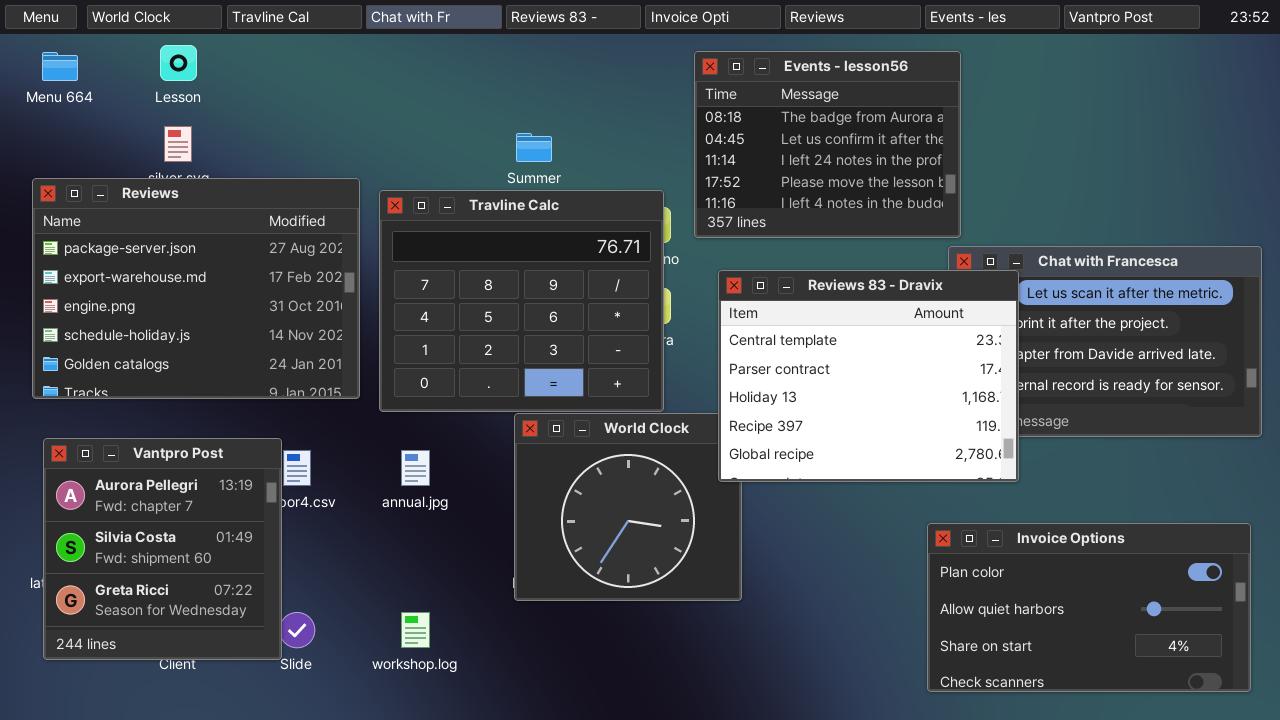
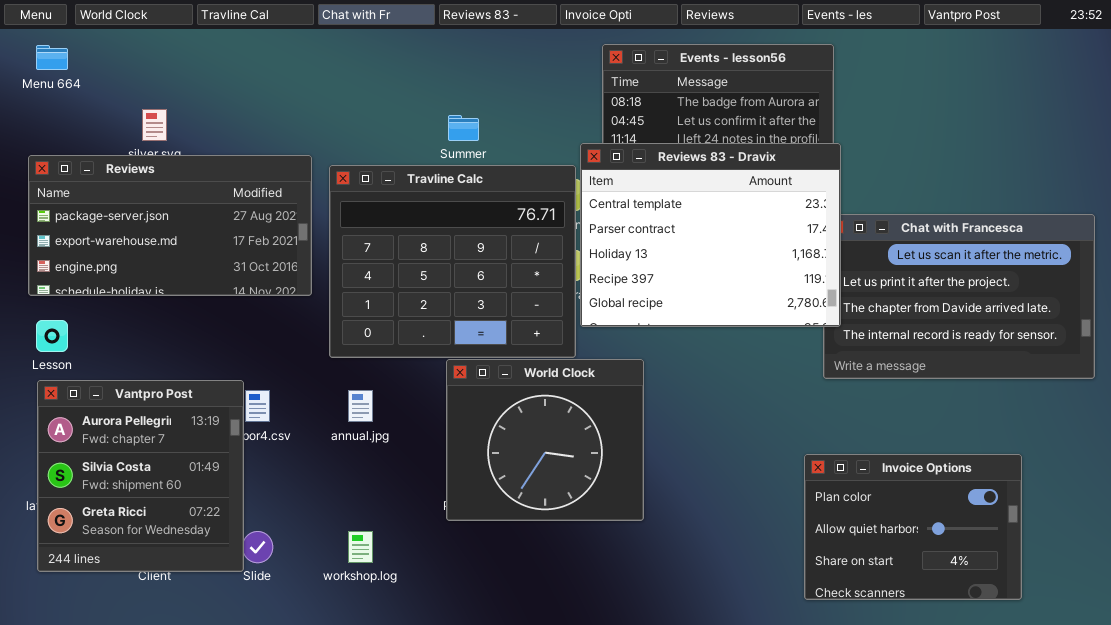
Lesson: [160,45,197,81] -> [36,320,68,352], moved
Reviews: [32,178,360,399] -> [28,155,312,296], resized
Reviews 83 - Dravix: [718,270,1019,482] -> [580,143,841,327], moved
Invoice Options: [927,523,1251,692] -> [804,454,1022,600], resized

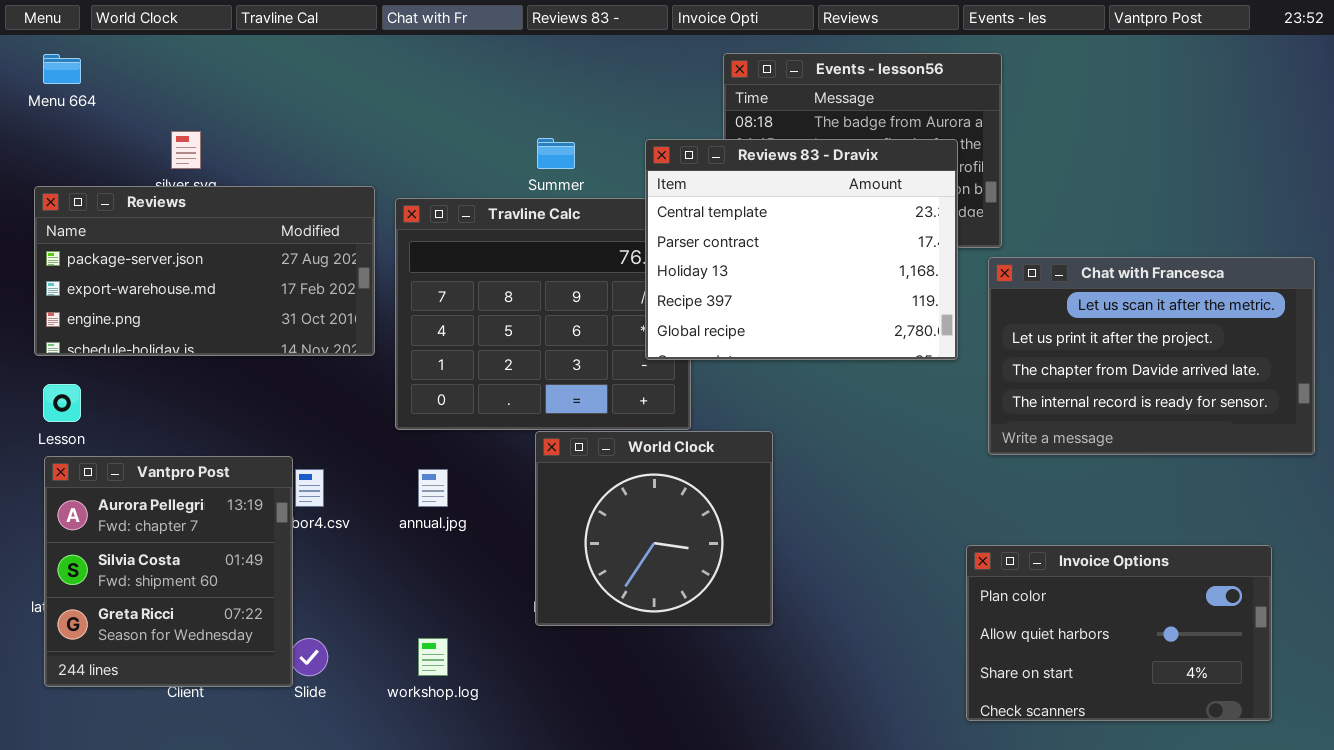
Reviews 83 - Dravix: [580,143,841,327] -> [645,139,958,360], moved
Invoice Options: [804,454,1022,600] -> [966,545,1272,721], resized

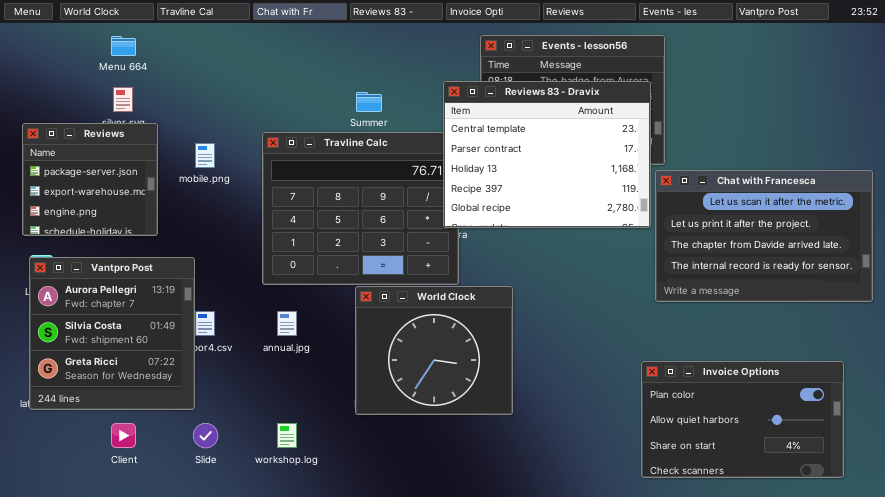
Menu 664: [43,54,81,84] -> [111,36,136,56], moved
Reviews 83 - Dravix: [645,139,958,360] -> [443,81,651,228], moved
Reviews: [34,186,375,356] -> [22,123,158,236], resized
Vantpro Post: [44,456,293,687] -> [29,257,195,410], moved

